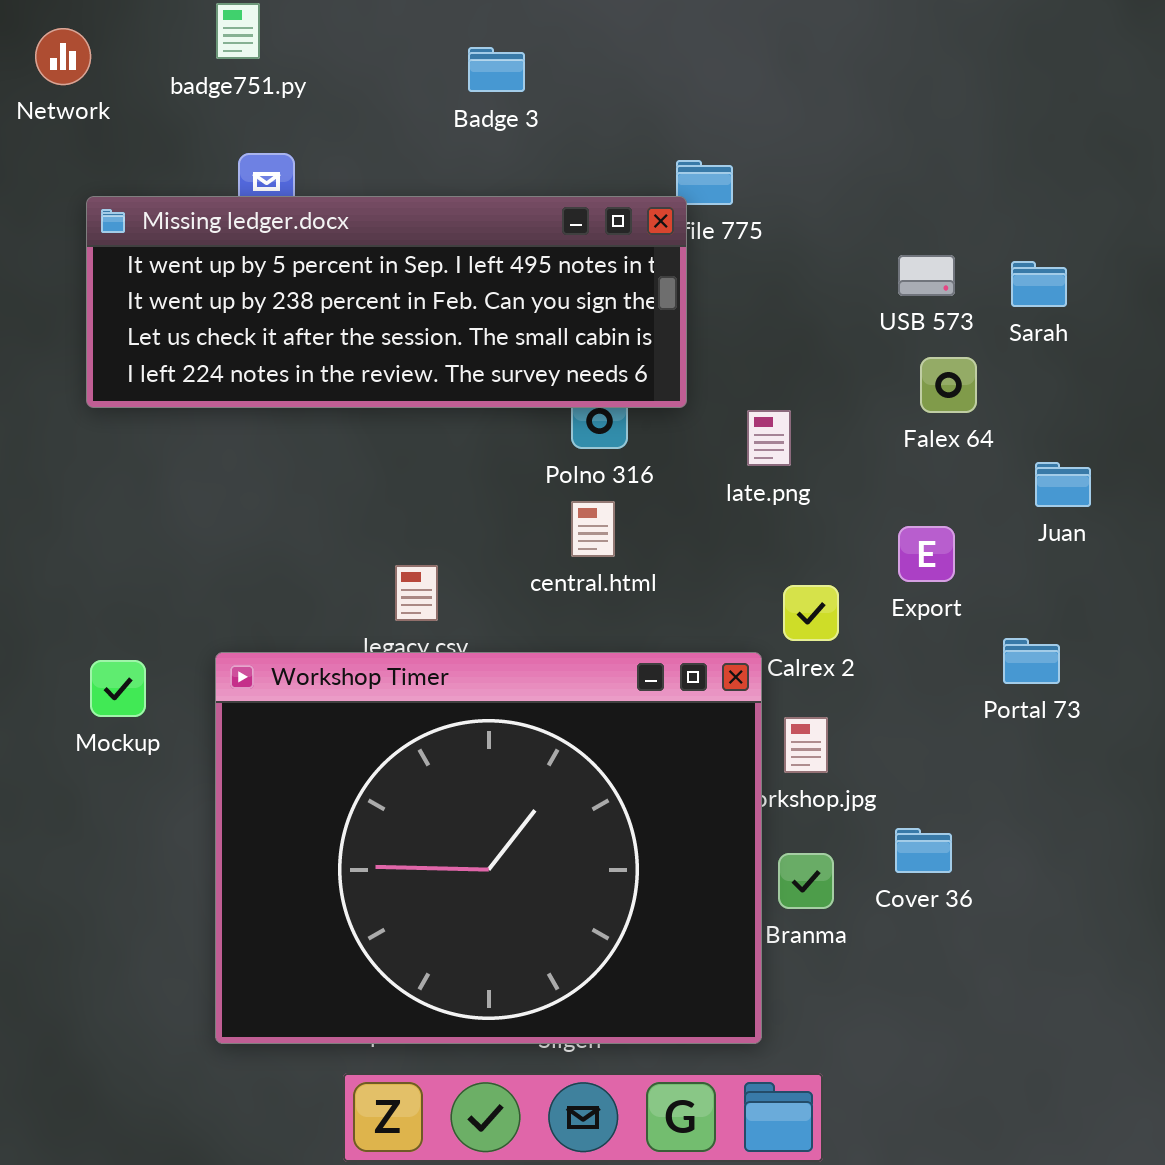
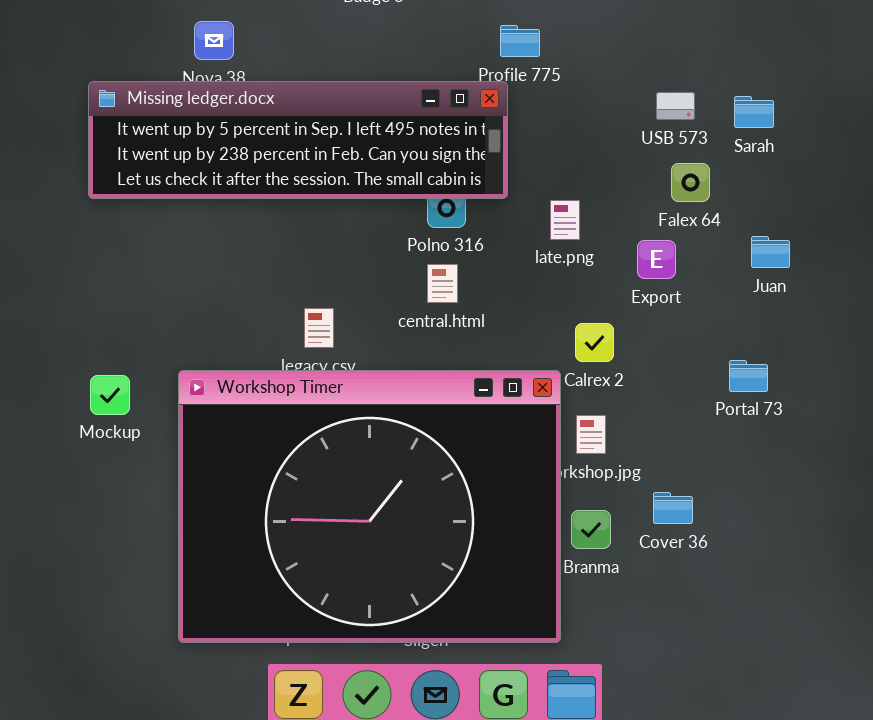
Missing ledger.docx: [86,196,687,408] -> [88,81,508,199], resized
Export: [898,526,955,582] -> [637,240,676,279], moved

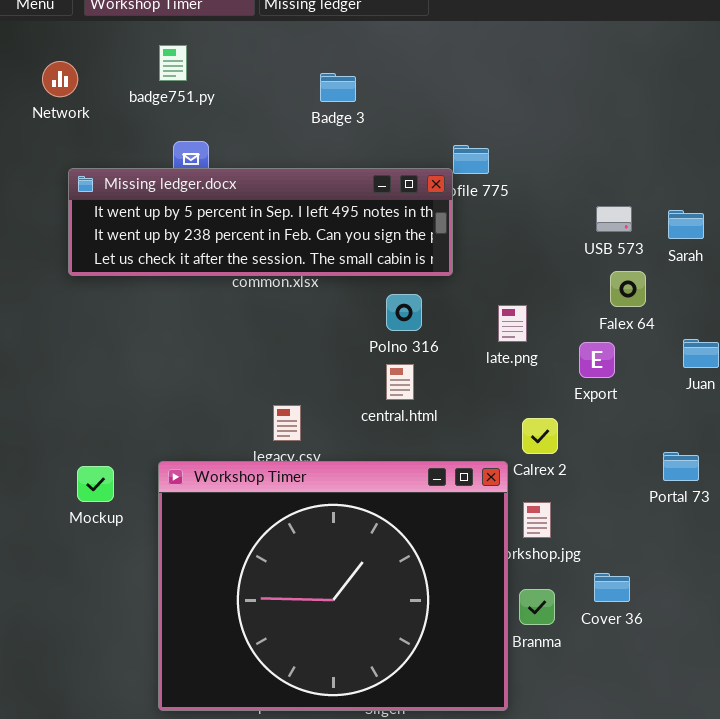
Missing ledger.docx: [88,81,508,199] -> [68,168,453,276], moved

